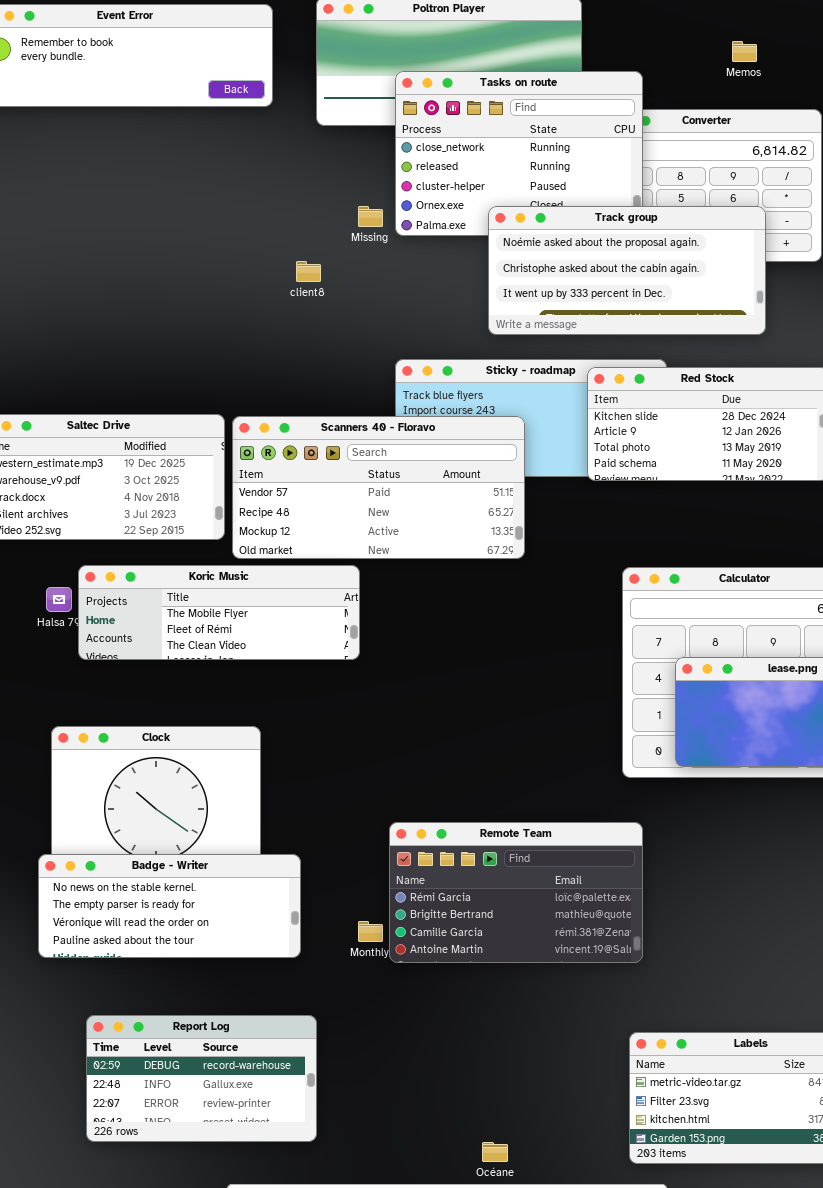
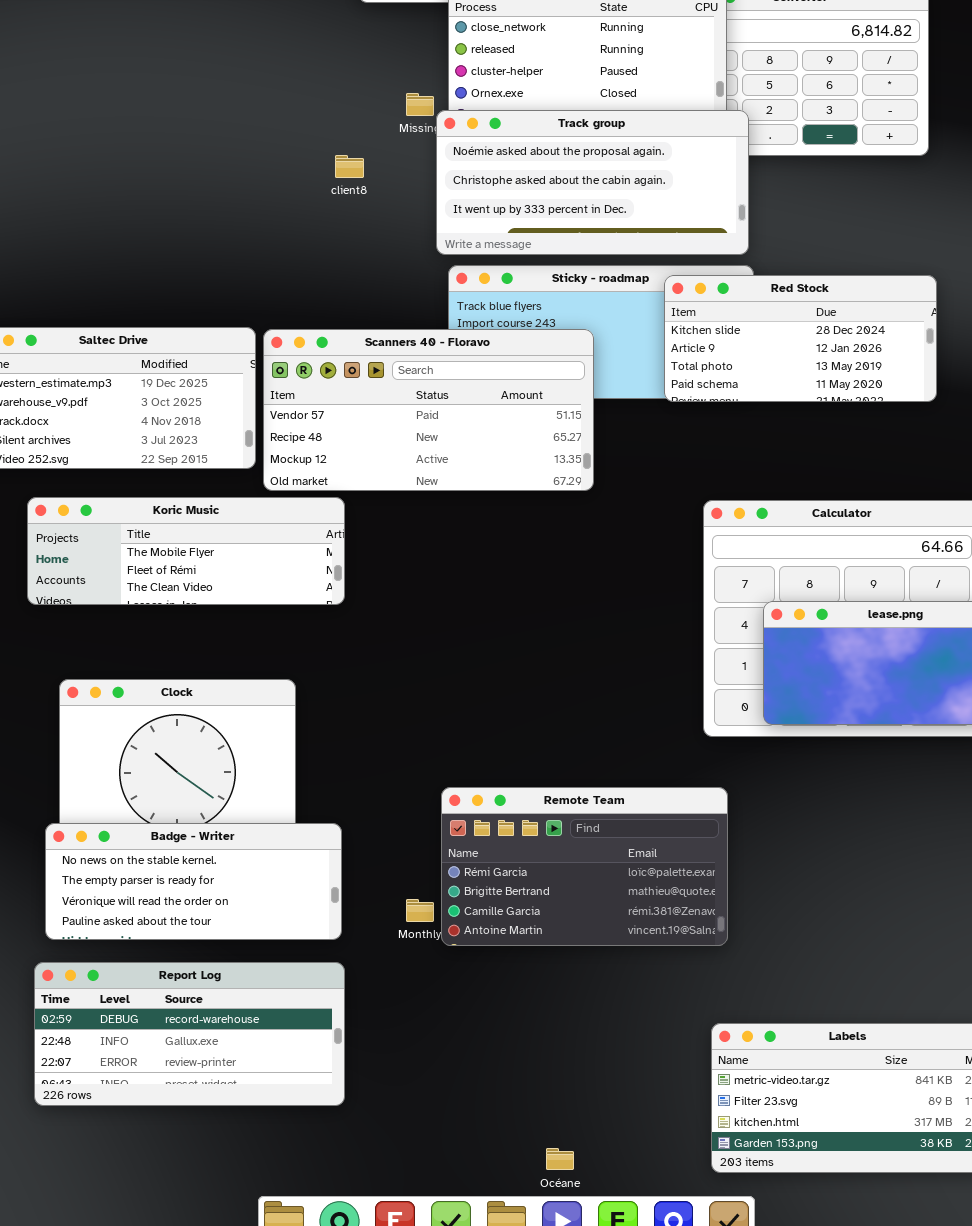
Track group: [488,206,766,335] -> [436,110,749,255], moved
Koric Music: [78,565,360,660] -> [27,497,345,605], moved
Report Log: [86,1015,317,1142] -> [34,962,345,1106], moved, resized

